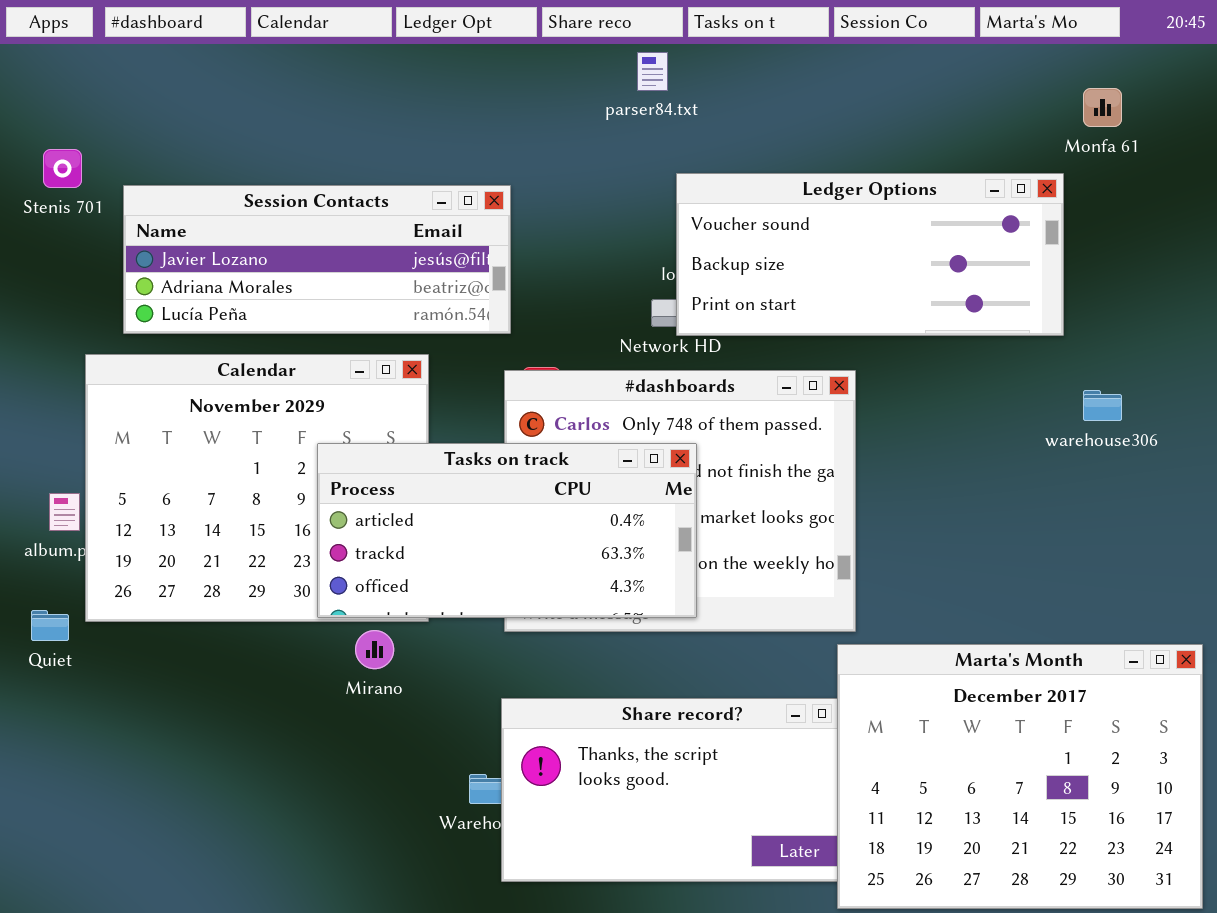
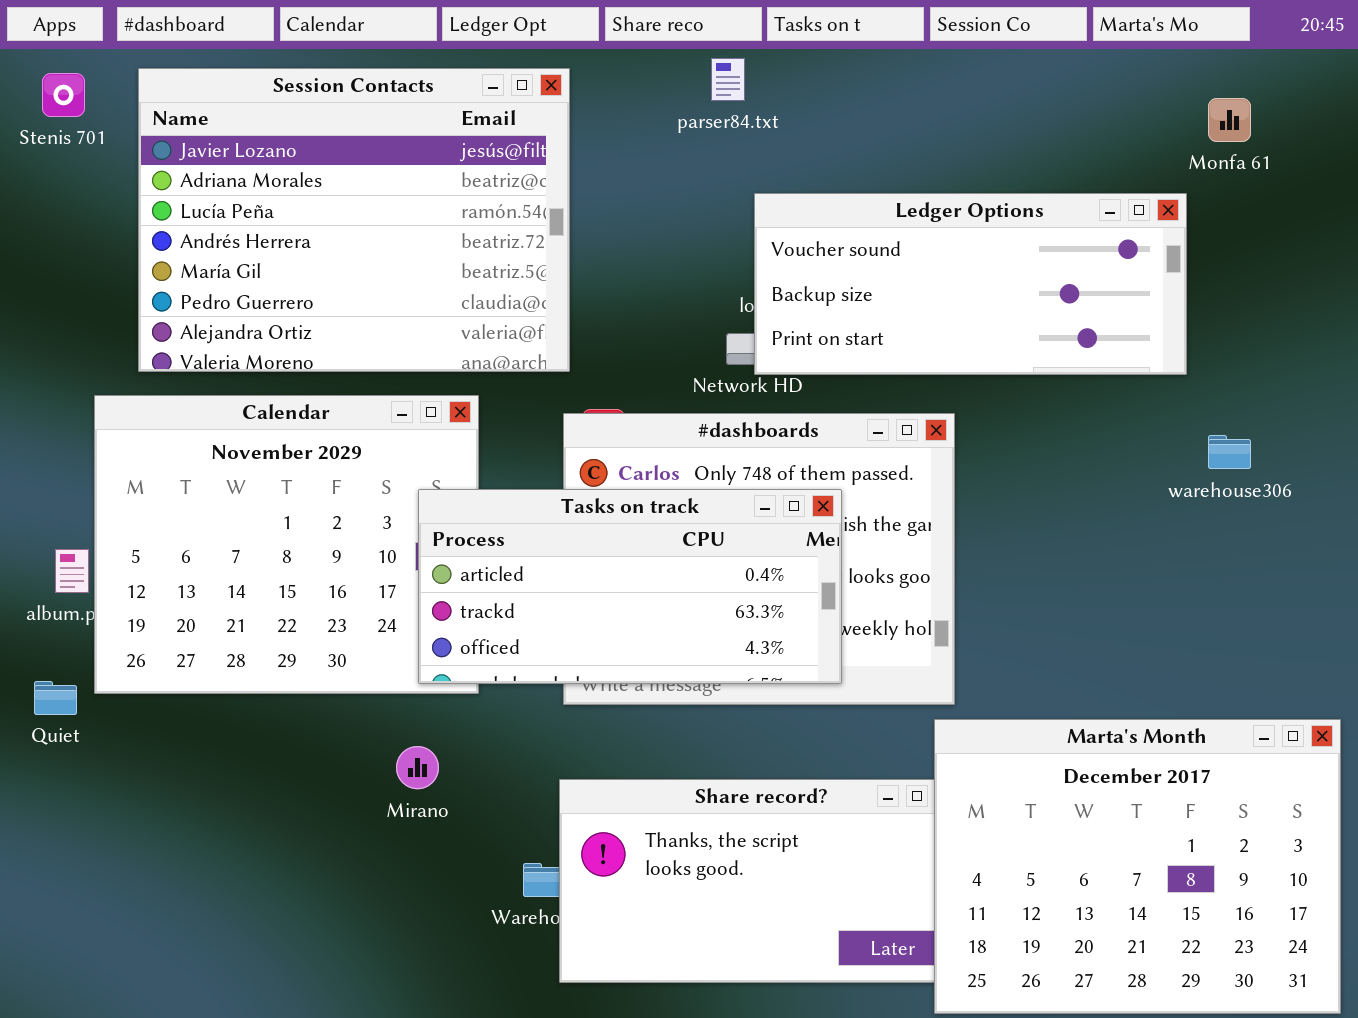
Stenis 701: [43,149,82,188] -> [42,73,85,117], moved
Session Contacts: [123,185,511,334] -> [138,68,570,372], resized
Tasks on track: [317,443,697,618] -> [418,489,842,684], moved
Mirano: [355,630,394,669] -> [396,746,439,789], moved

